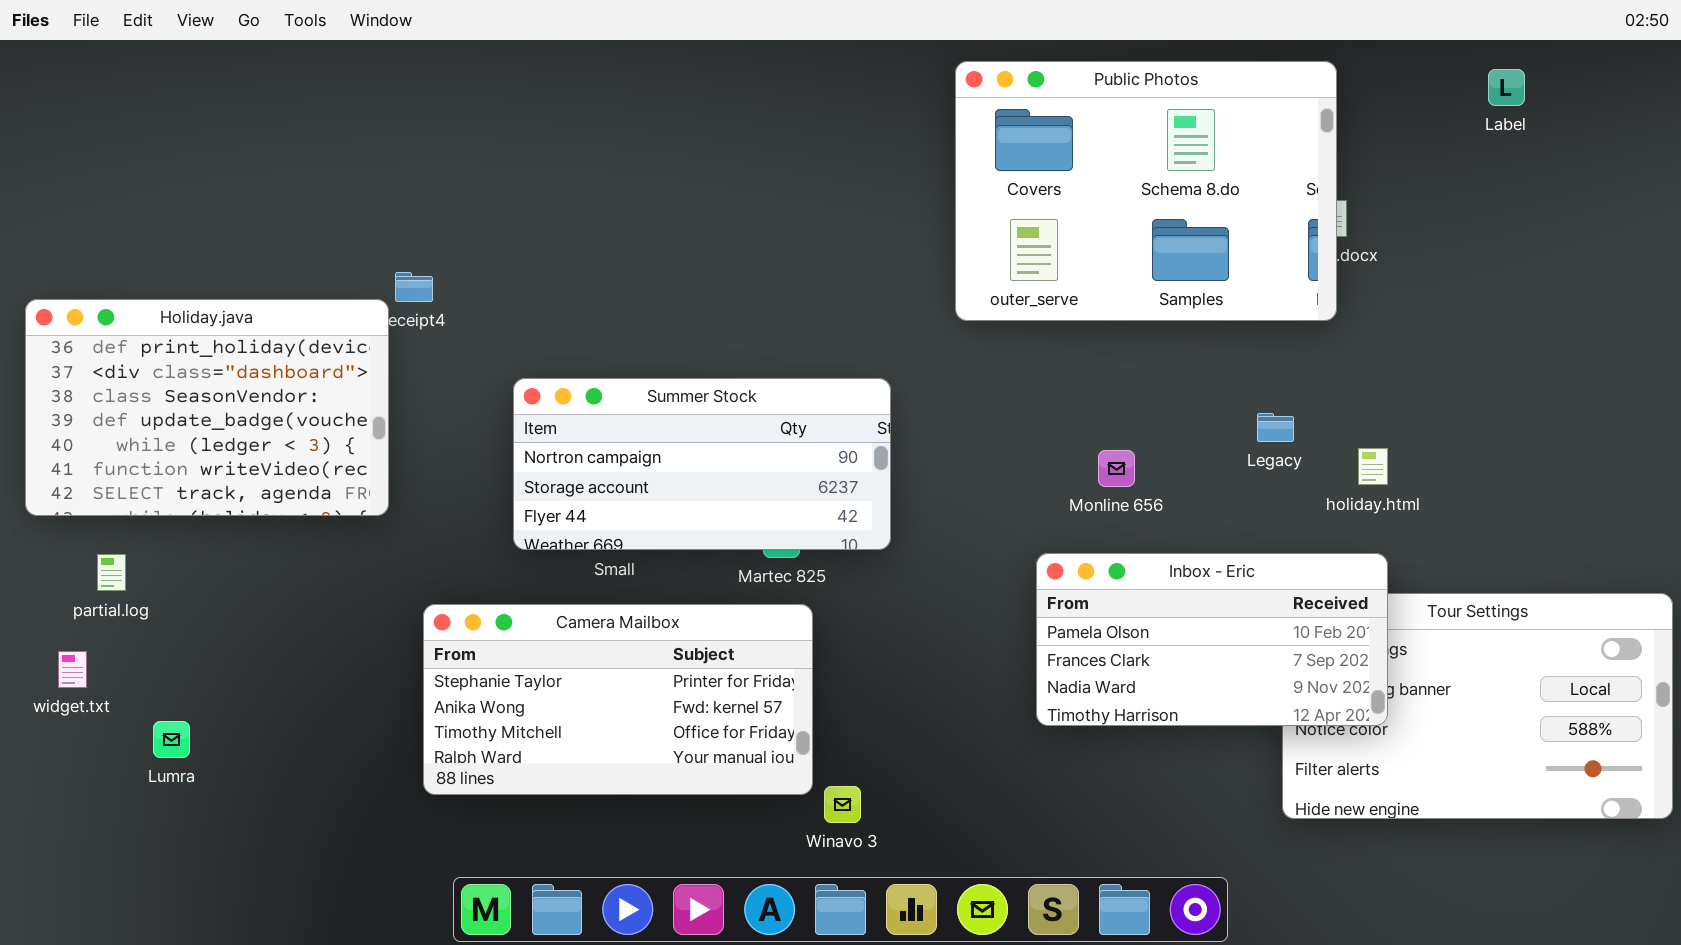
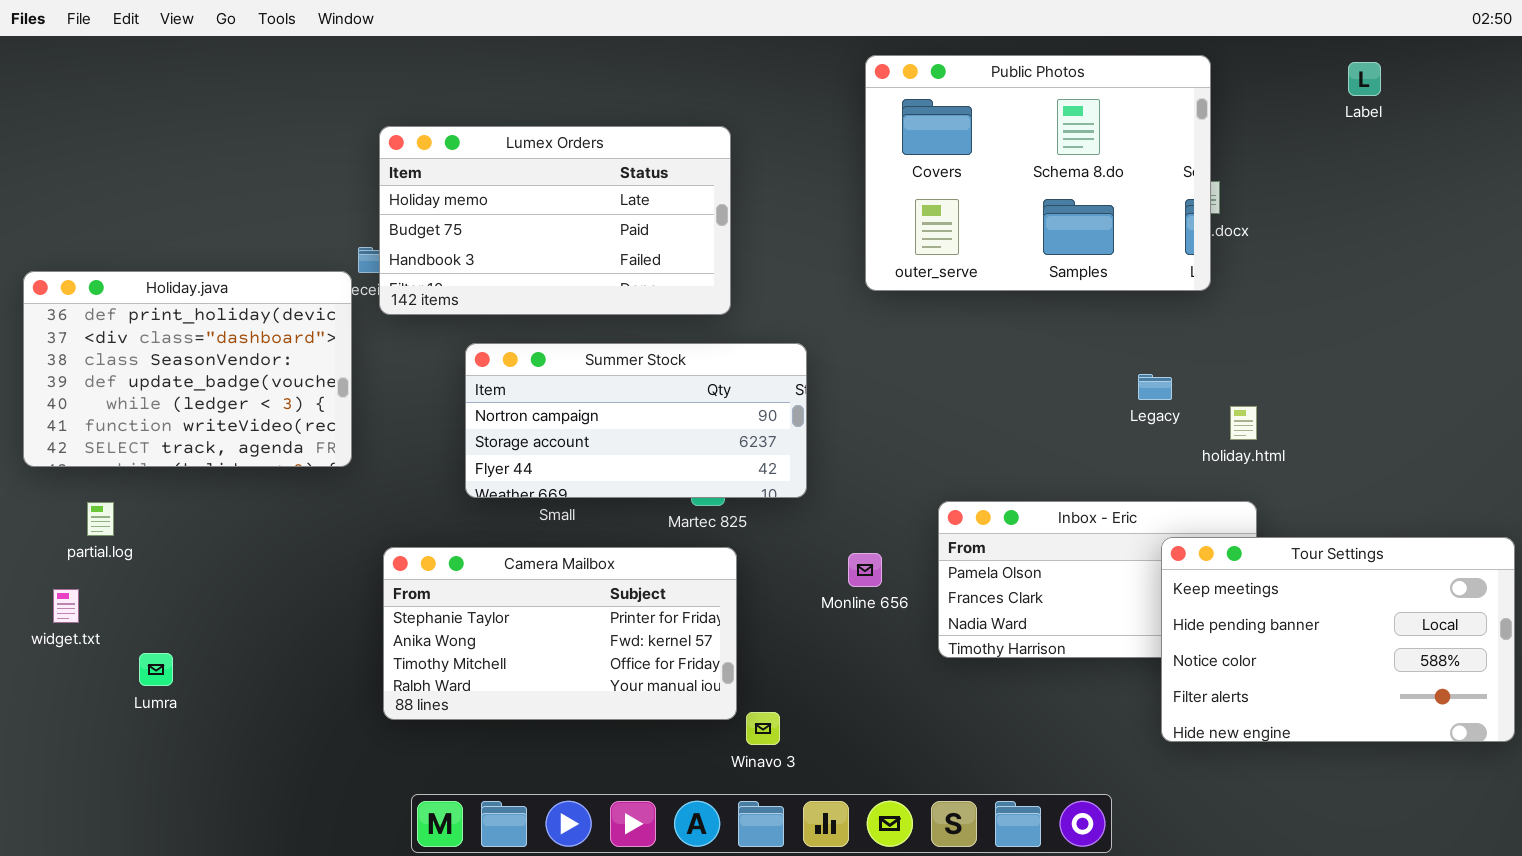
Lumex Orders: none -> [379,126,731,315], opened
Monline 656: [1098,450,1135,487] -> [848,553,882,587], moved
Tour Settings: [1282,593,1673,819] -> [1161,537,1515,742], raised

